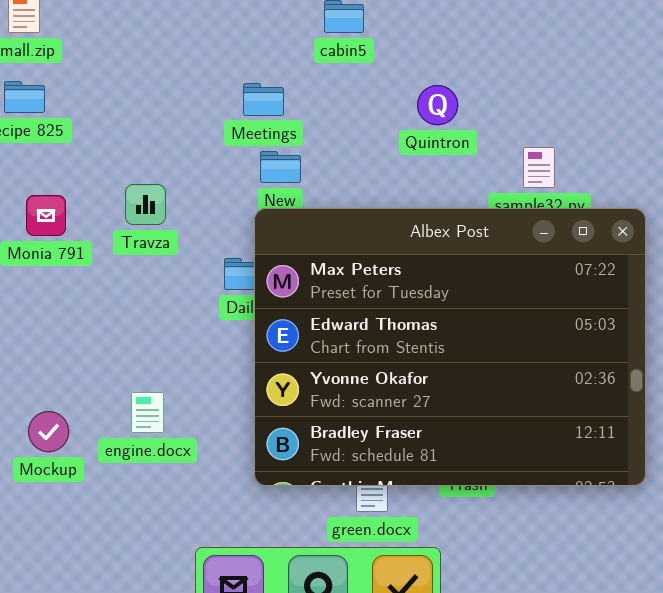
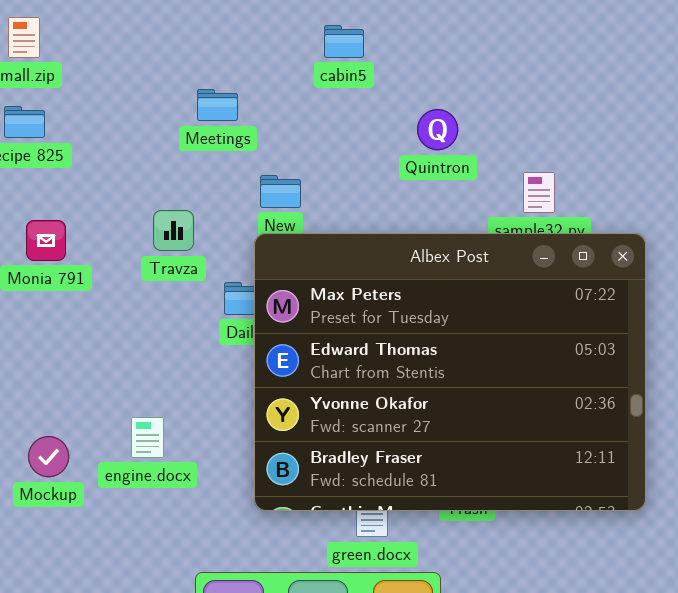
Meetings: [243,83,284,116] -> [197,89,238,121], moved
Travza: [125,184,166,225] -> [153,210,194,251], moved

